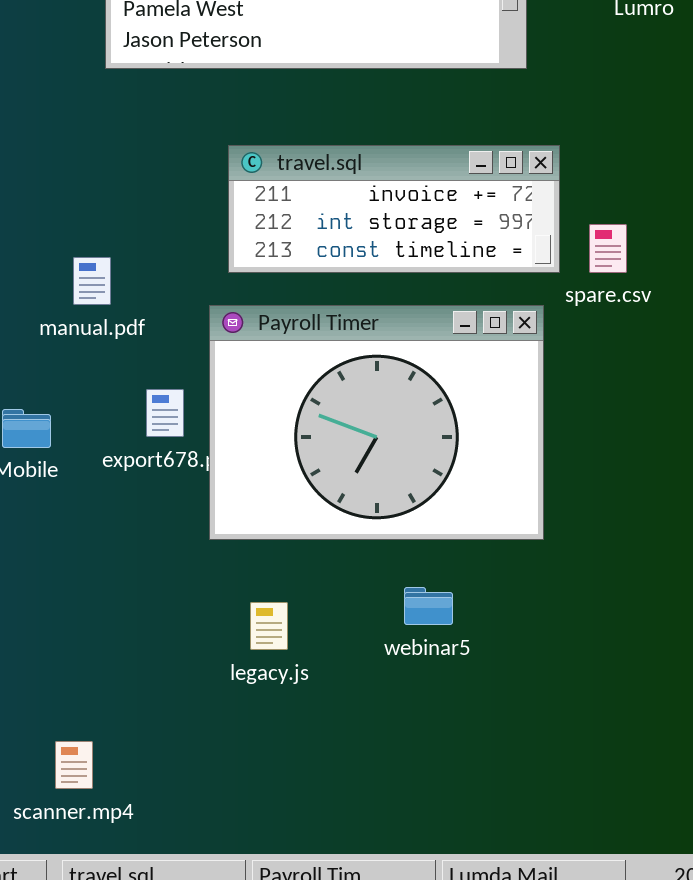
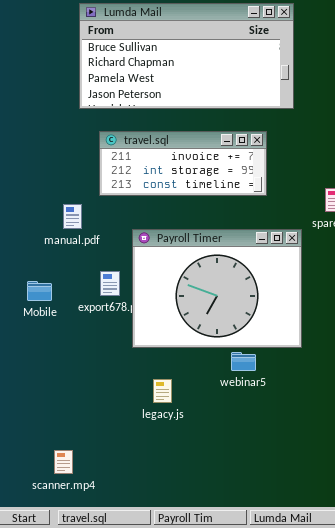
travel.sql: [228,145,560,273] -> [99,131,267,196], moved
webinar5: [404,587,453,625] -> [231,352,256,371], moved

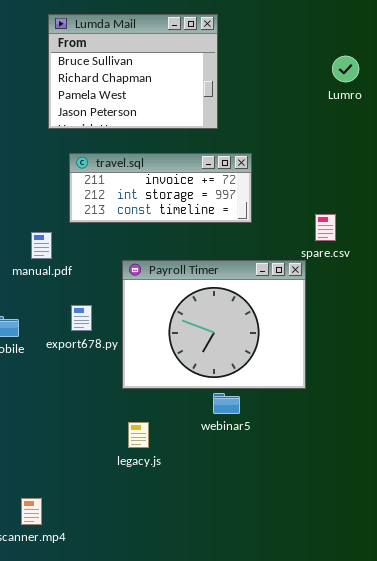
Lumda Mail: [79,3,294,109] -> [48,14,218,129], resized
Payroll Timer: [132,229,302,348] -> [122,260,306,389], moved

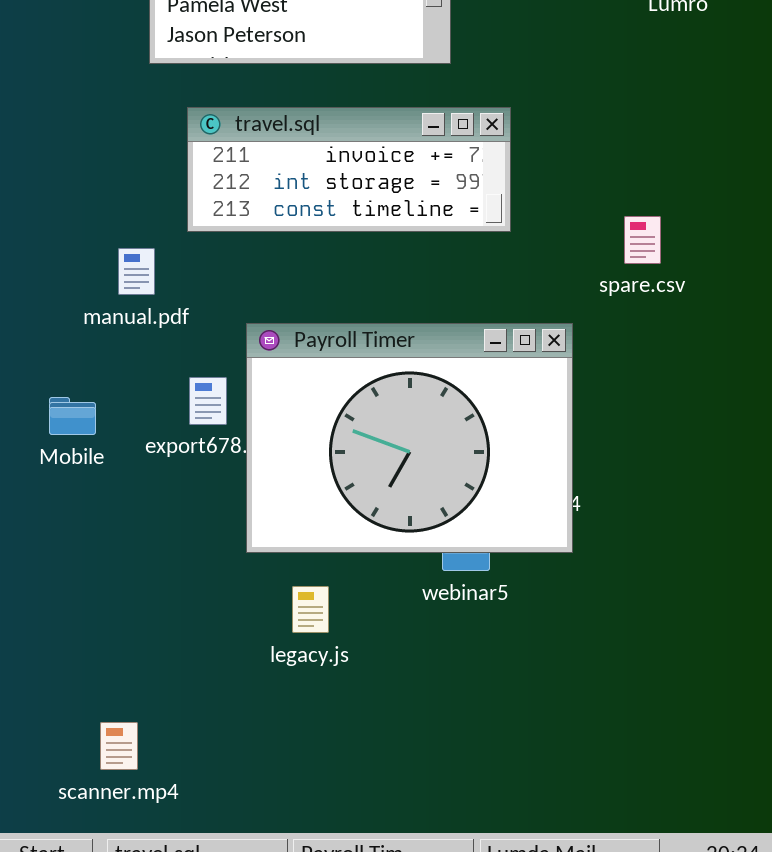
Payroll Timer: [122,260,306,389] -> [246,323,573,553], moved

